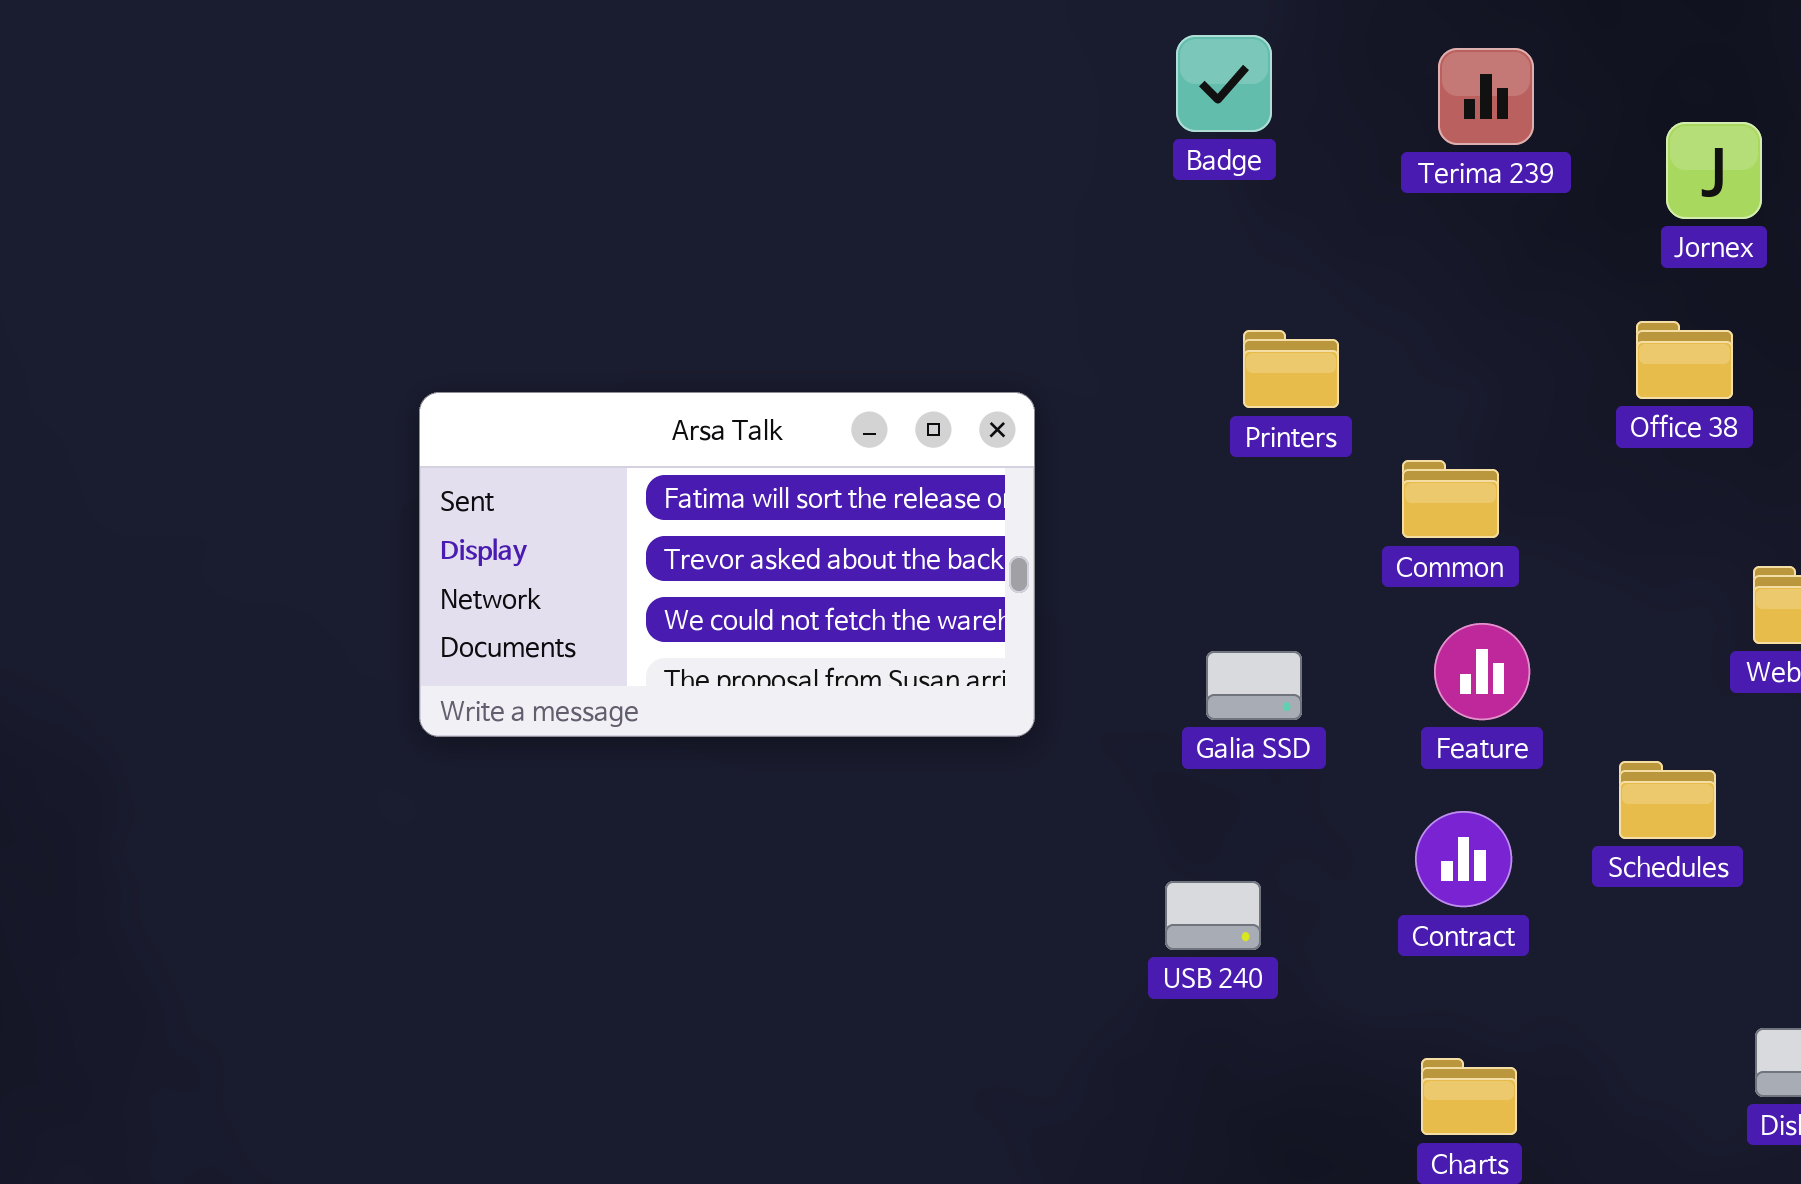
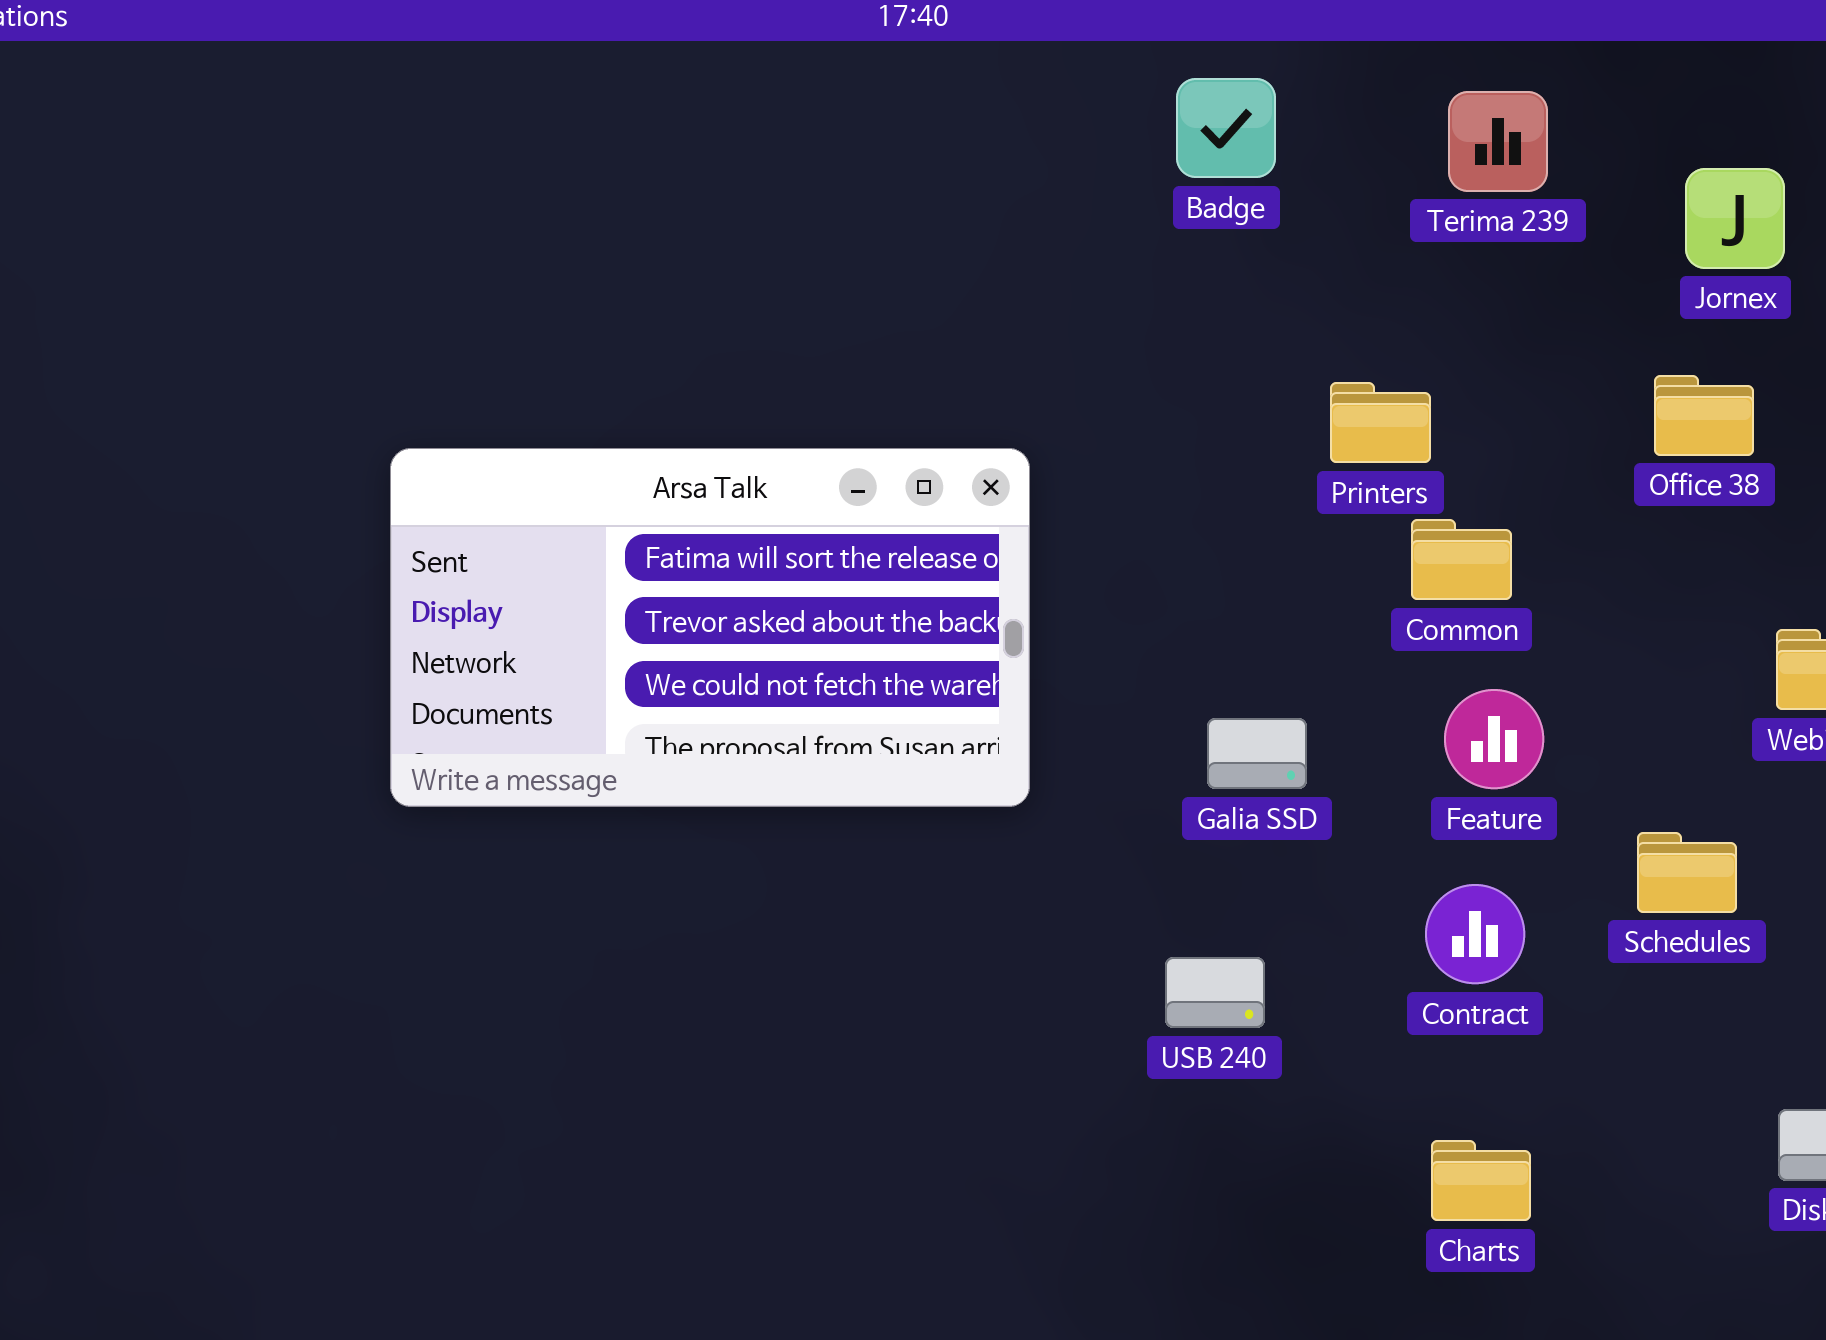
Printers: [1243,330,1339,408] -> [1330,382,1431,463], moved

